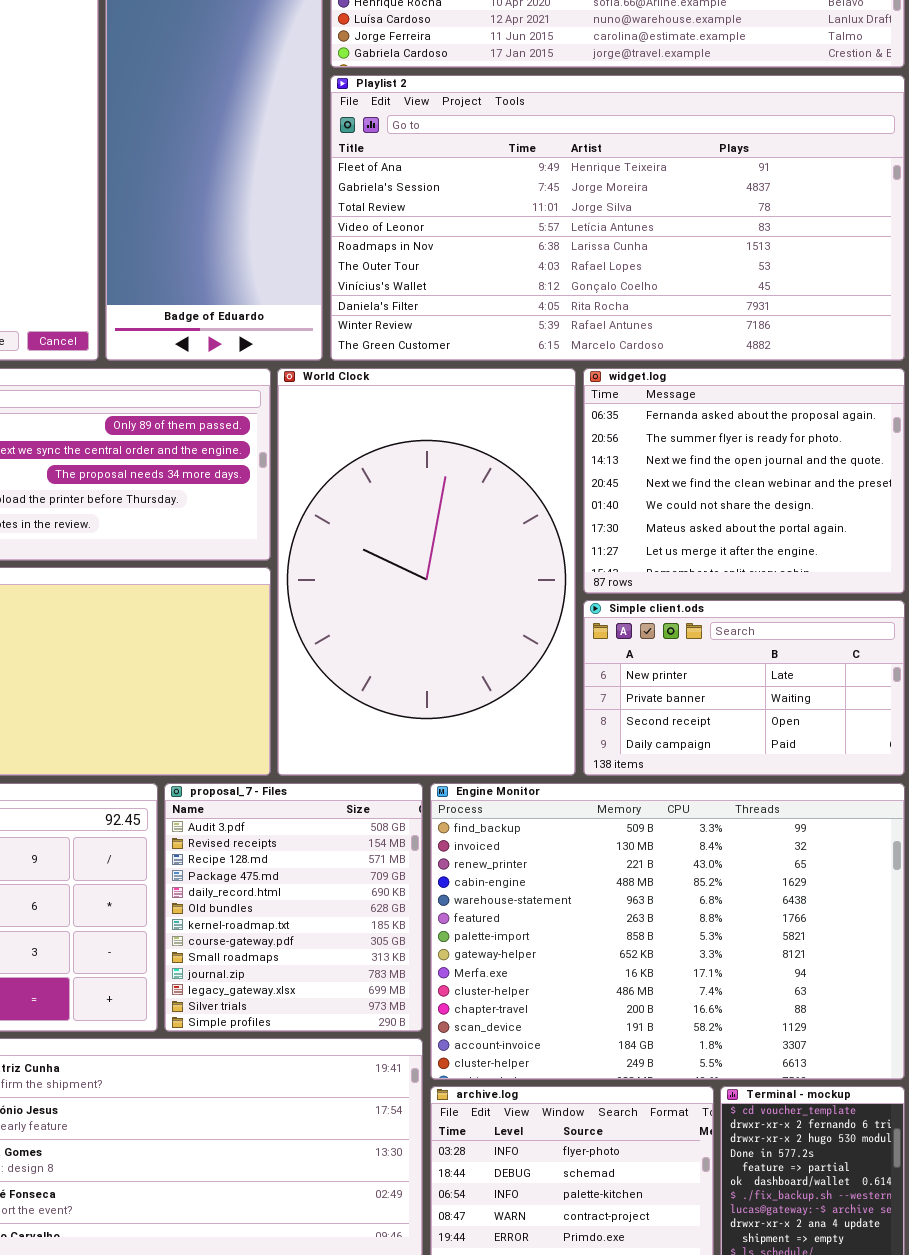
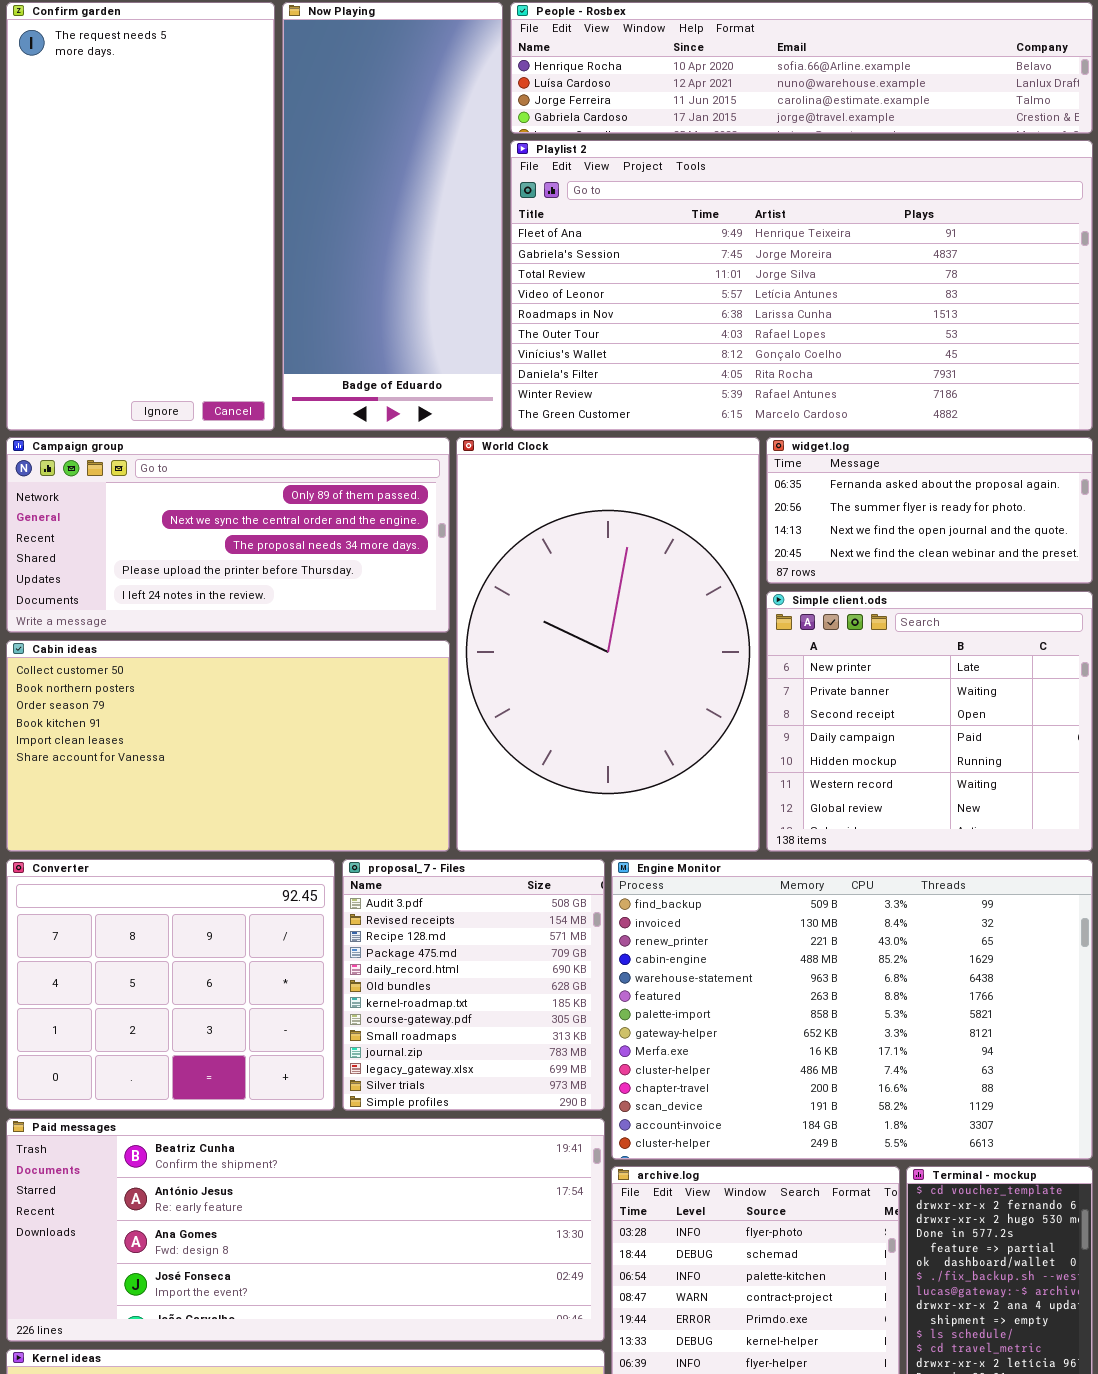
widget.log: [583,368,905,594] -> [766,437,1093,584], resized
Simple client.ods: [583,600,905,776] -> [766,591,1093,852], resized

